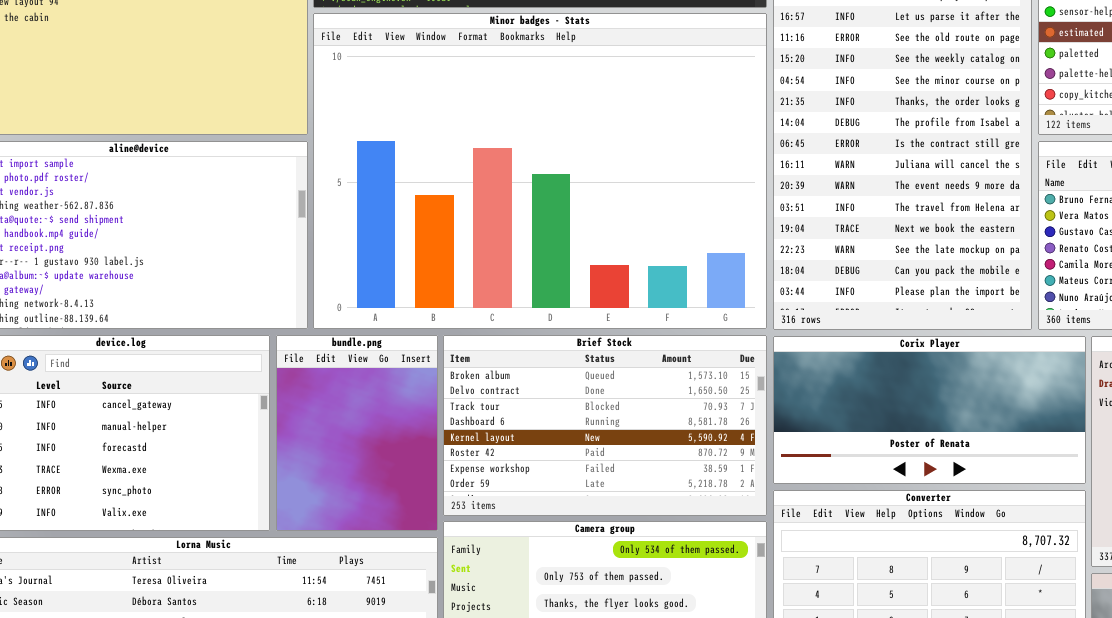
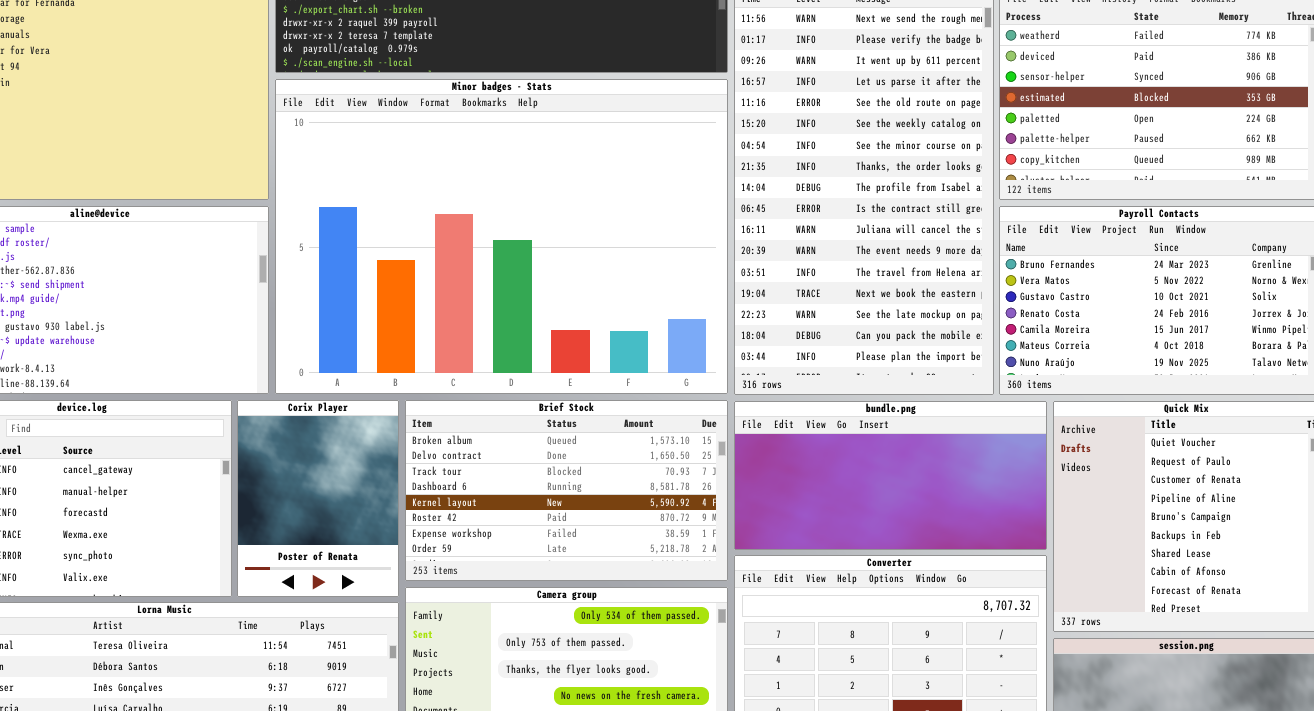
bundle.png: [276,335,438,531] -> [734,401,1047,550], moved, resized
Corix Player: [773,336,1086,484] -> [237,400,399,597], moved, resized

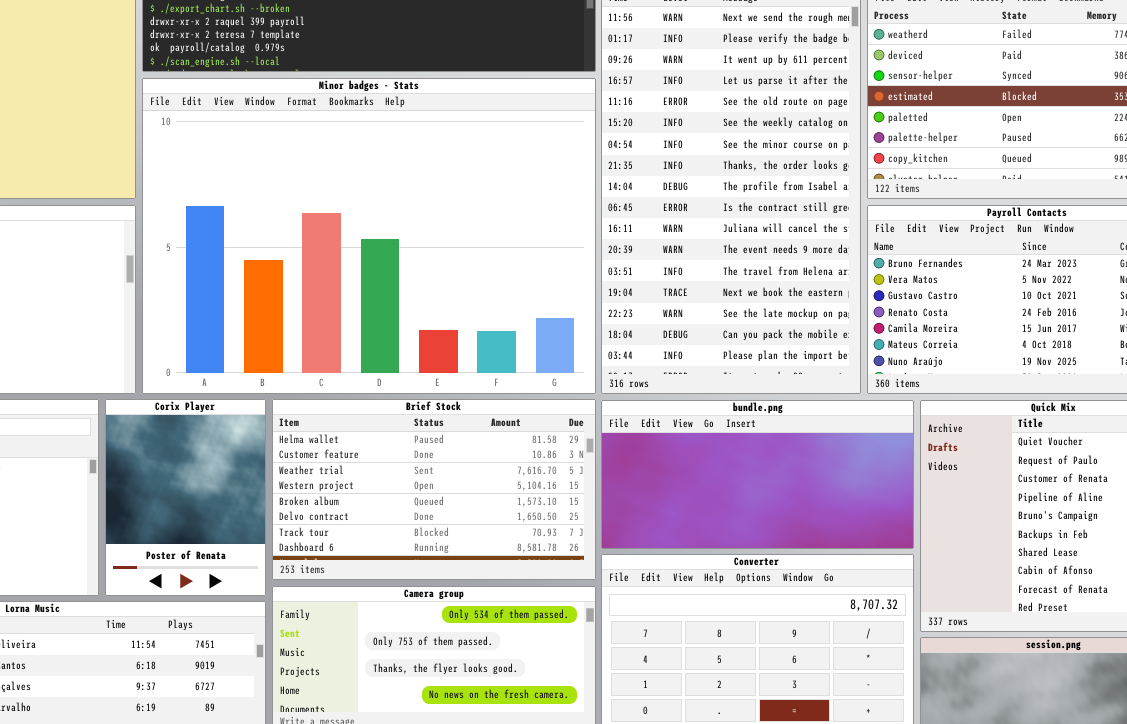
Brief Stock: [405,400,728,581] -> [272,399,596,580], scrolled up 4 rows

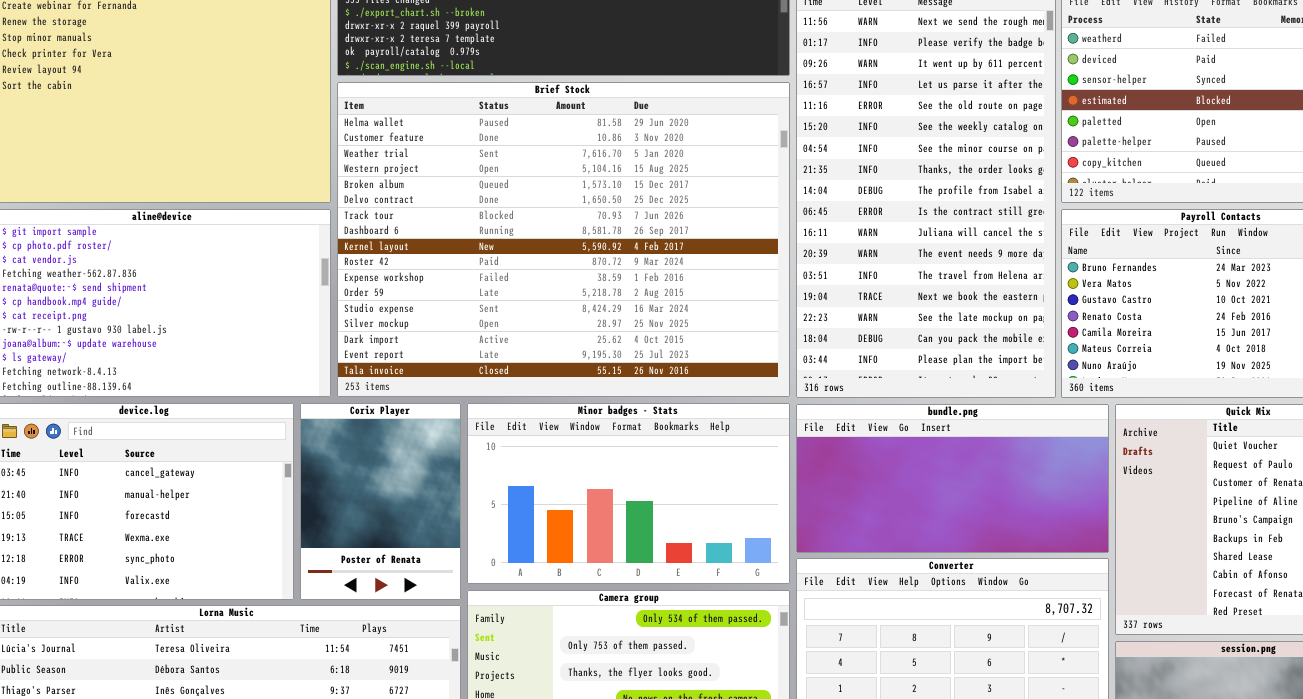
Minor badges - Stats: [142,78,596,394] -> [467,403,790,584], moved, resized
Brief Stock: [272,399,596,580] -> [337,82,790,397], moved, resized

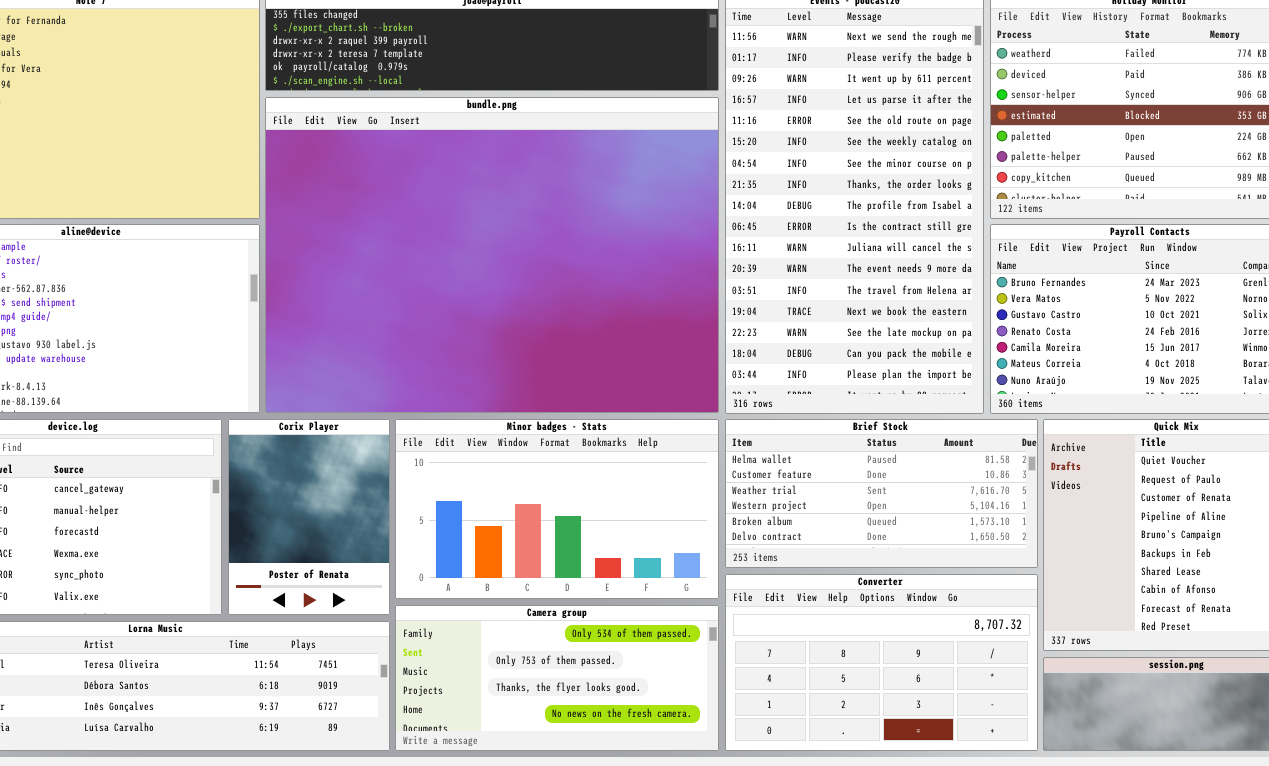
Brief Stock: [337,82,790,397] -> [725,419,1038,568], moved, resized
bundle.png: [796,404,1109,553] -> [265,97,719,413], moved, resized

